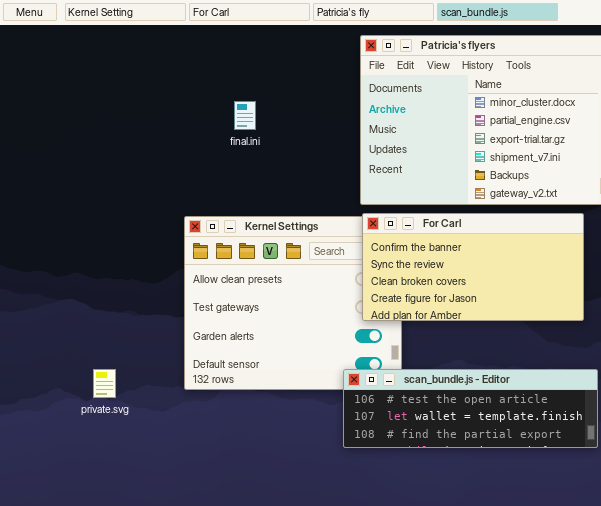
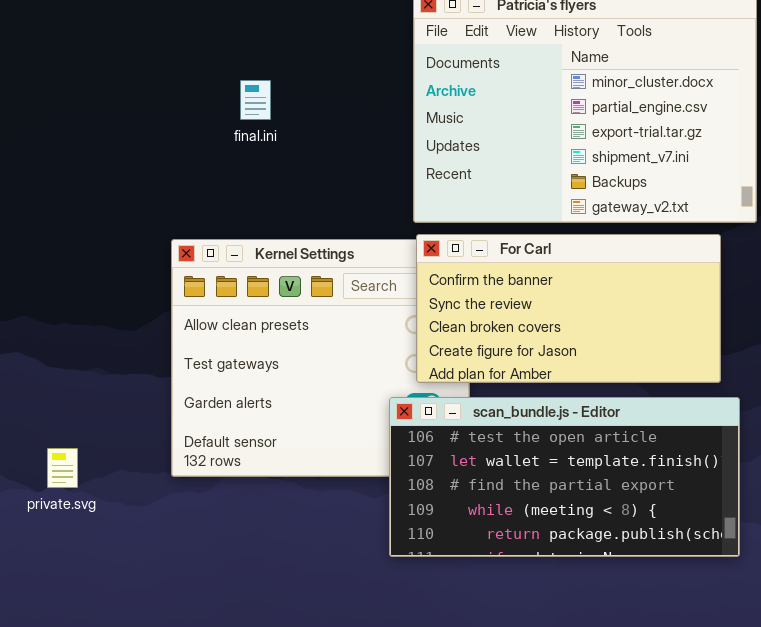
scan_bundle.js - Editor: [343,369,598,448] -> [389,397,740,557], resized

